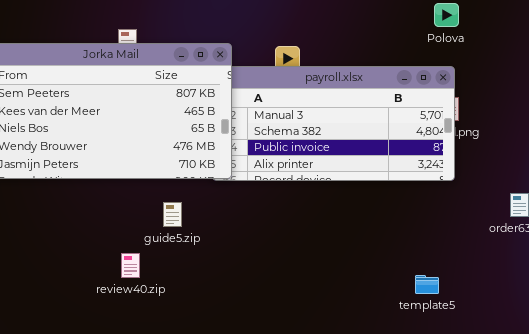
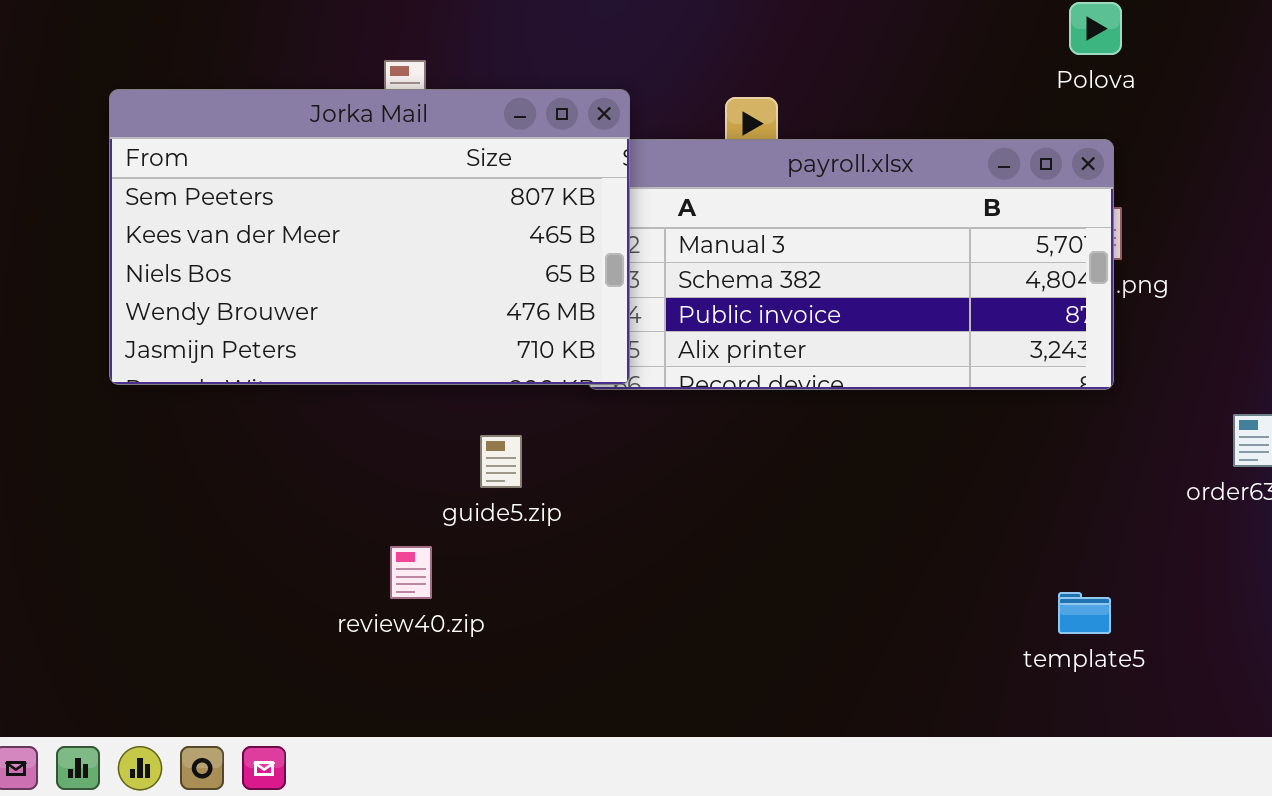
template5: [415,275,439,294] -> [1058,592,1111,634], moved

